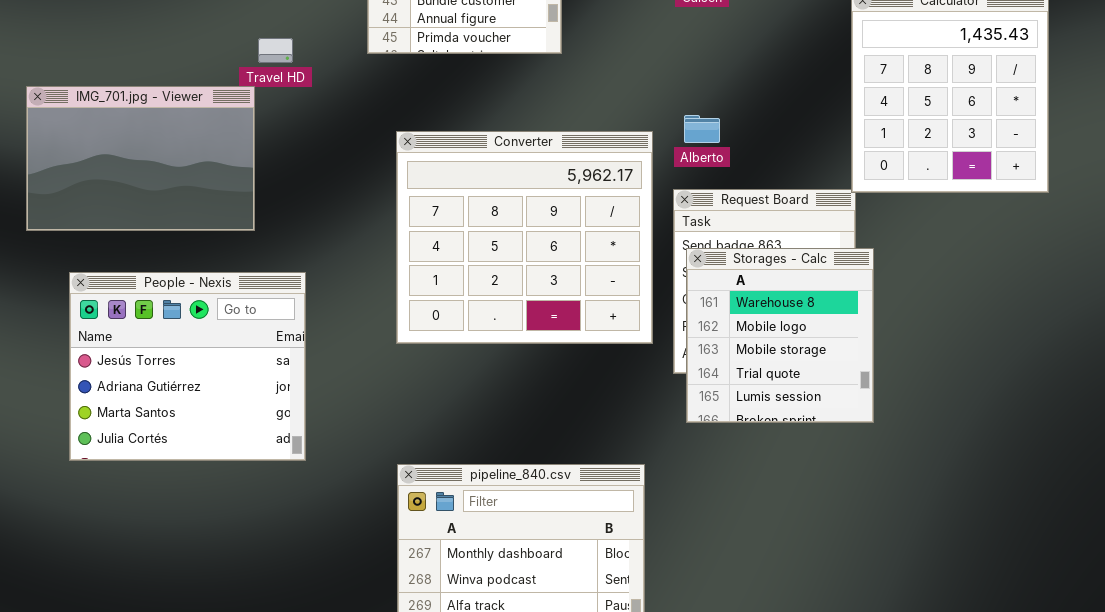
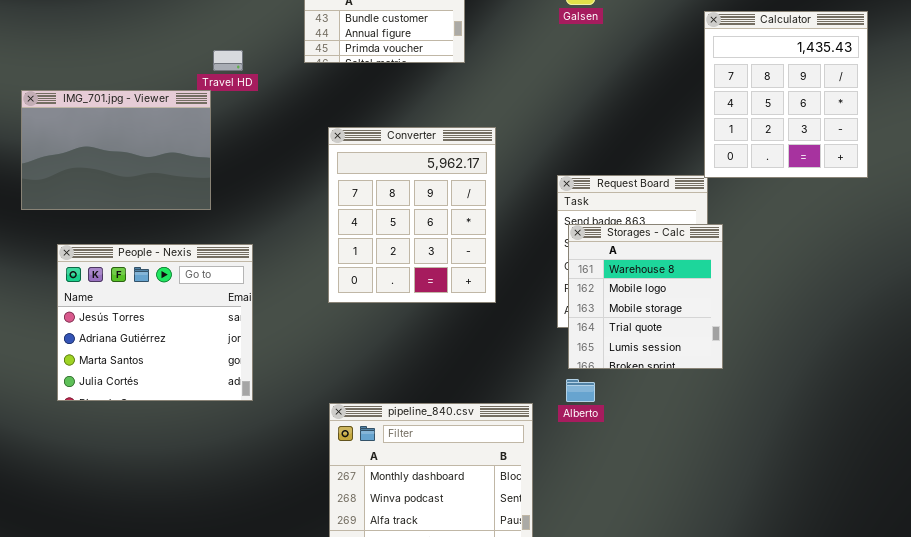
Alberto: [684,115,720,143] -> [566,379,595,402], moved
Converter: [396,131,653,344] -> [328,127,496,303], resized

